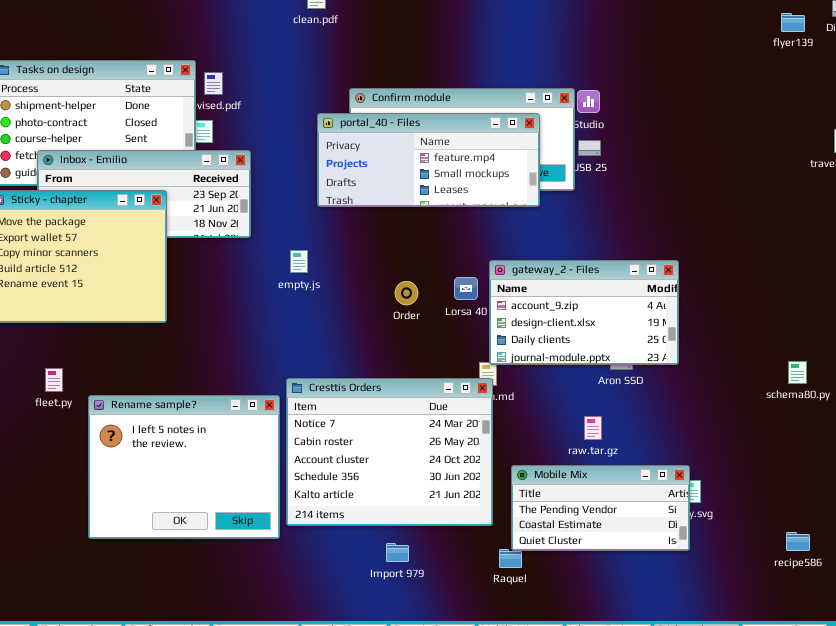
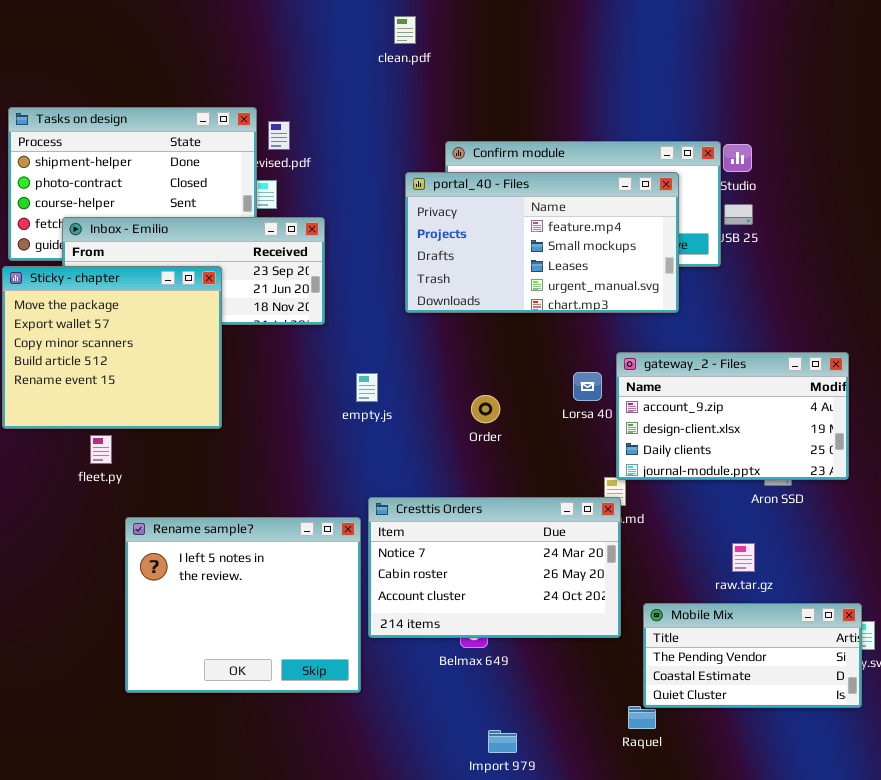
portal_40 - Files: [317,113,540,207] -> [405,172,679,313], resized
empty.js: [290,250,308,273] -> [356,373,378,402], moved
Order: [395,281,418,305] -> [471,395,500,423], moved
fleet.py: [45,368,63,392] -> [90,435,112,464], moved
Cresttis Orders: [286,378,493,526] -> [368,497,621,638], resized
Import 979: [386,543,409,562] -> [488,730,517,753], moved

